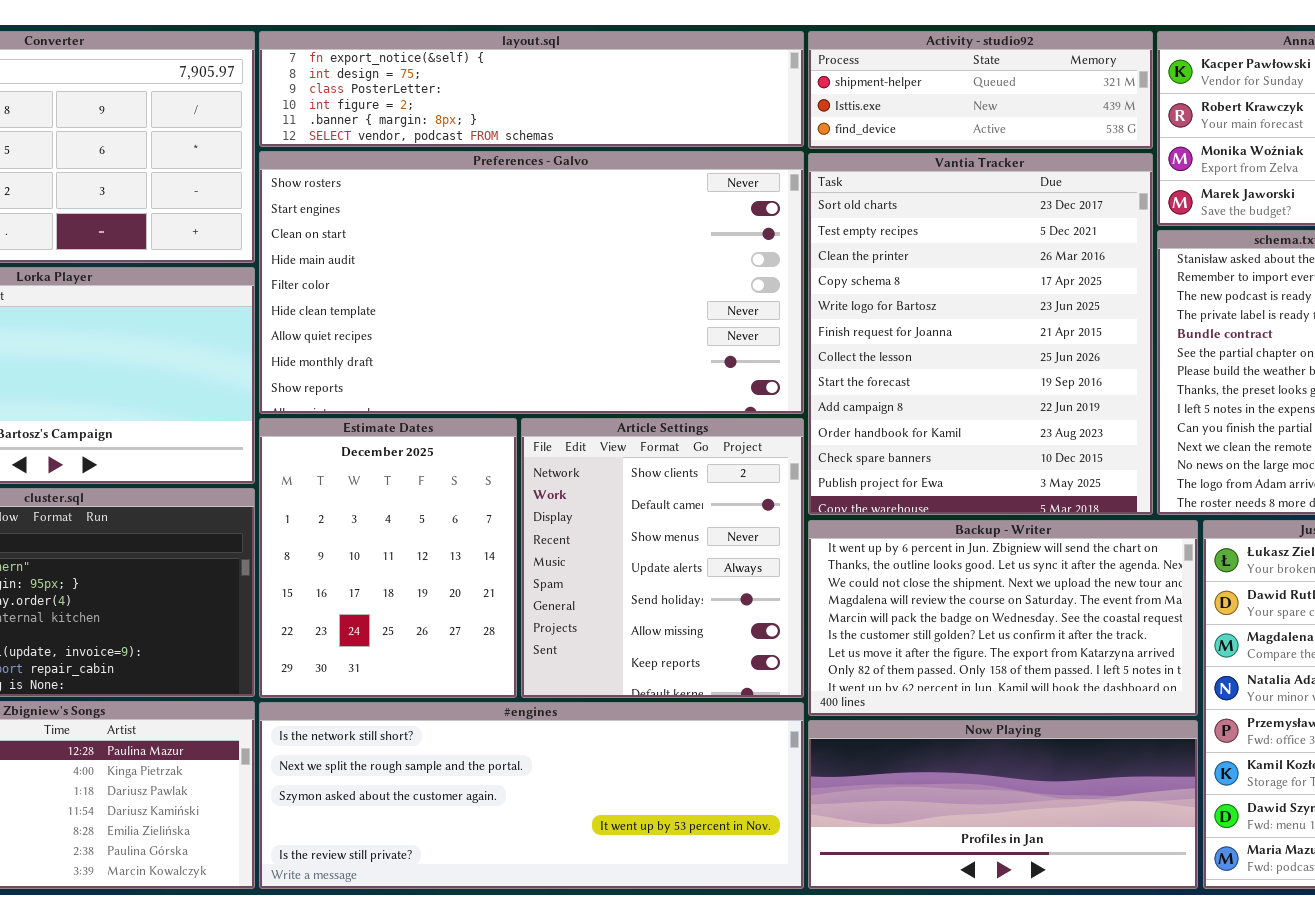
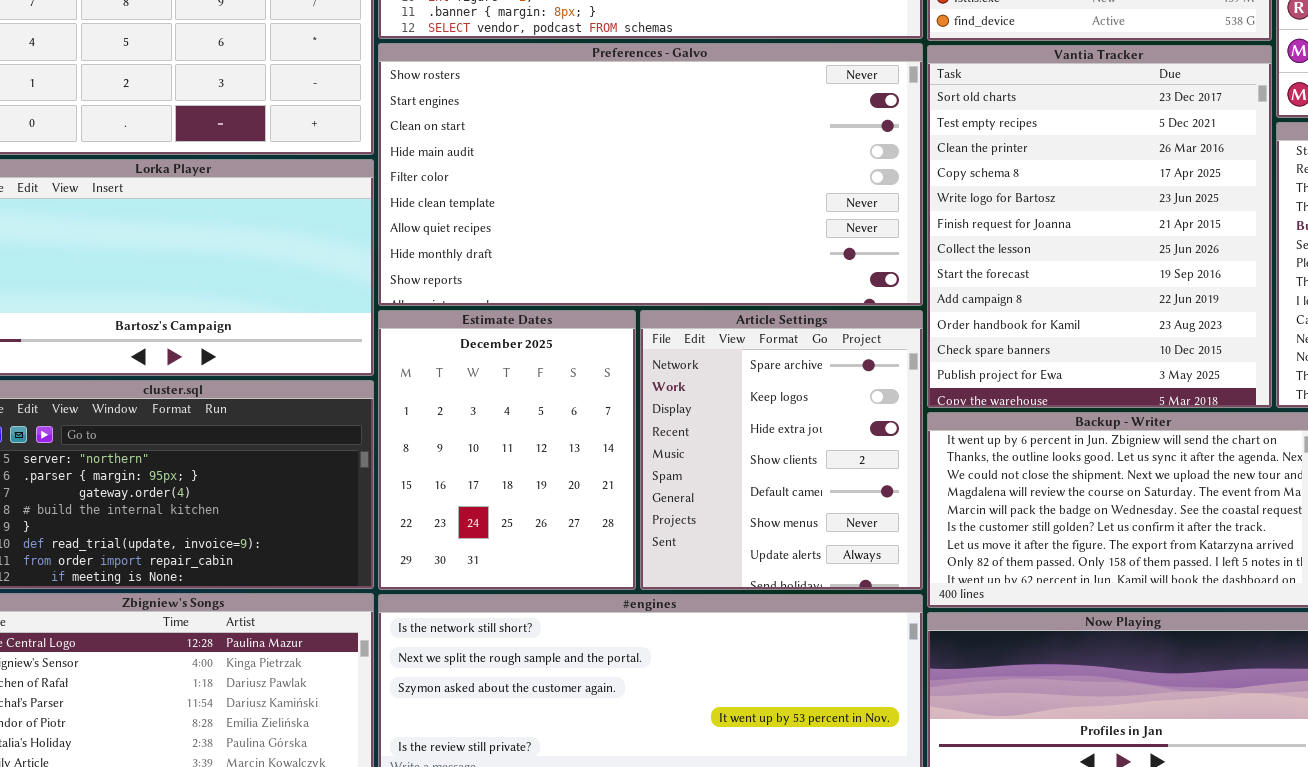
Article Settings: [521,418,804,698] -> [640,310,923,590], scrolled up 3 rows

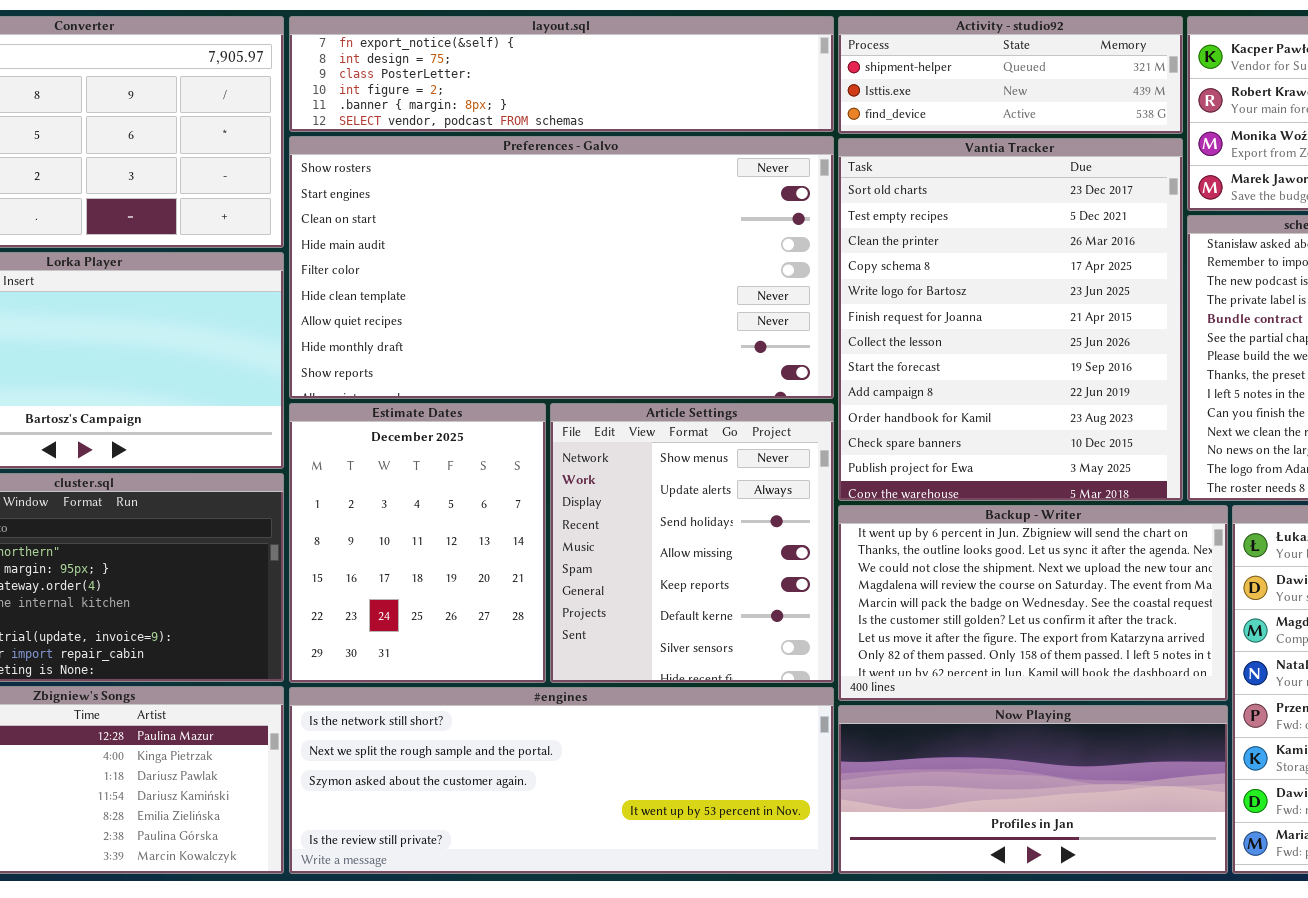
Article Settings: [640,310,923,590] -> [550,403,834,683], scrolled down 5 rows

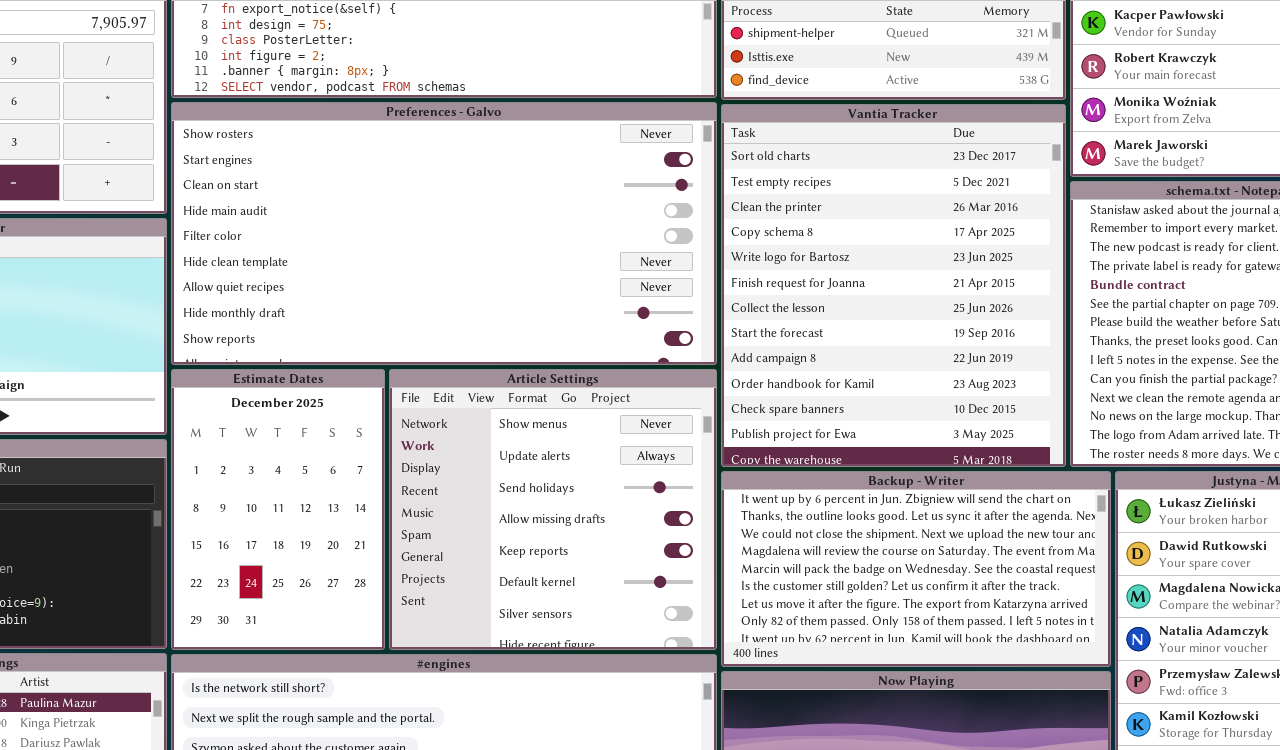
Estimate Dates: [289,403,546,683] -> [171,369,385,650], resized
Article Settings: [550,403,834,683] -> [389,369,717,650], resized

